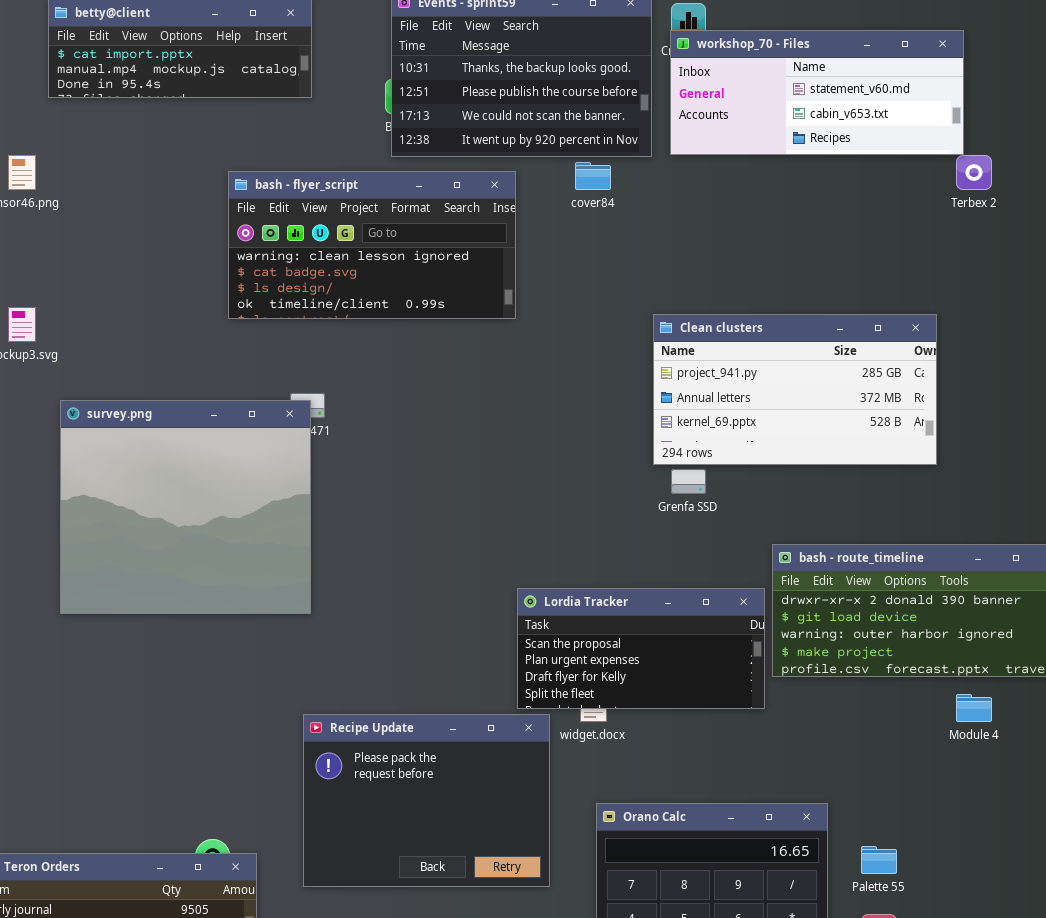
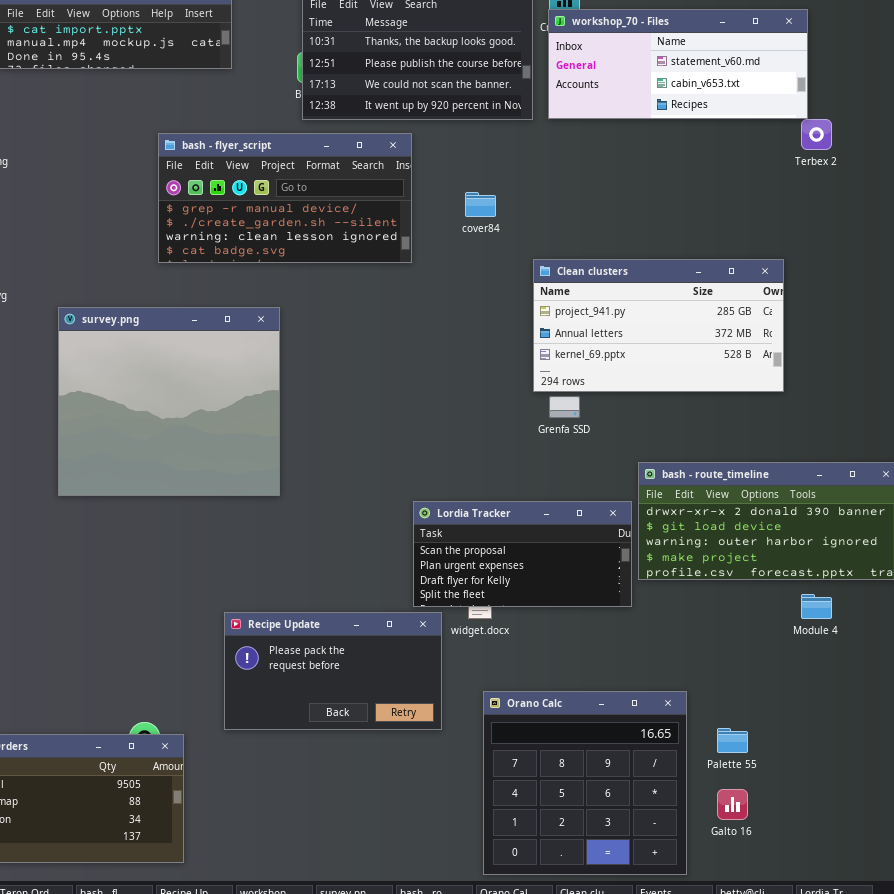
cover84: [575,162,611,190] -> [465,192,496,217], moved
bash - flyer_script: [228,171,516,319] -> [158,133,412,263], scrolled up 2 rows
survey.png: [60,400,311,614] -> [58,307,280,496], moved
Recipe Update: [303,714,550,887] -> [224,612,442,730], resized

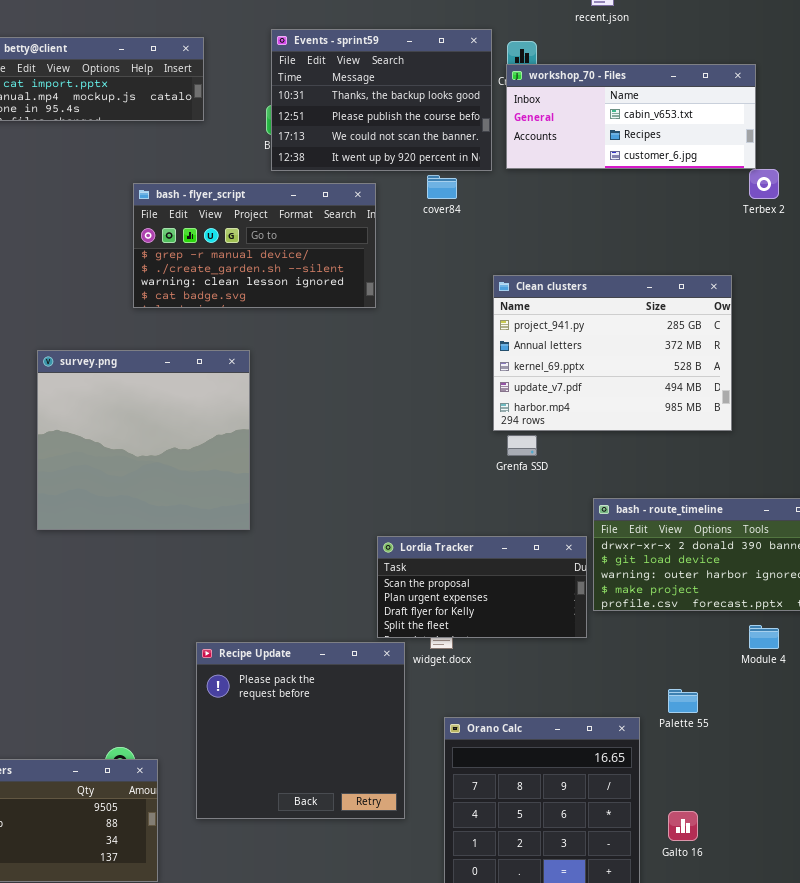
workshop_70 - Files: [548,9,808,119] -> [506,64,756,169], scrolled down 1 row
cover84: [465,192,496,217] -> [427,175,457,199], moved
Clean clusters: [533,259,784,392] -> [493,275,732,431], resized
Recipe Update: [224,612,442,730] -> [196,642,405,819], resized
Palette 55: [717,728,748,753] -> [668,689,698,713], moved

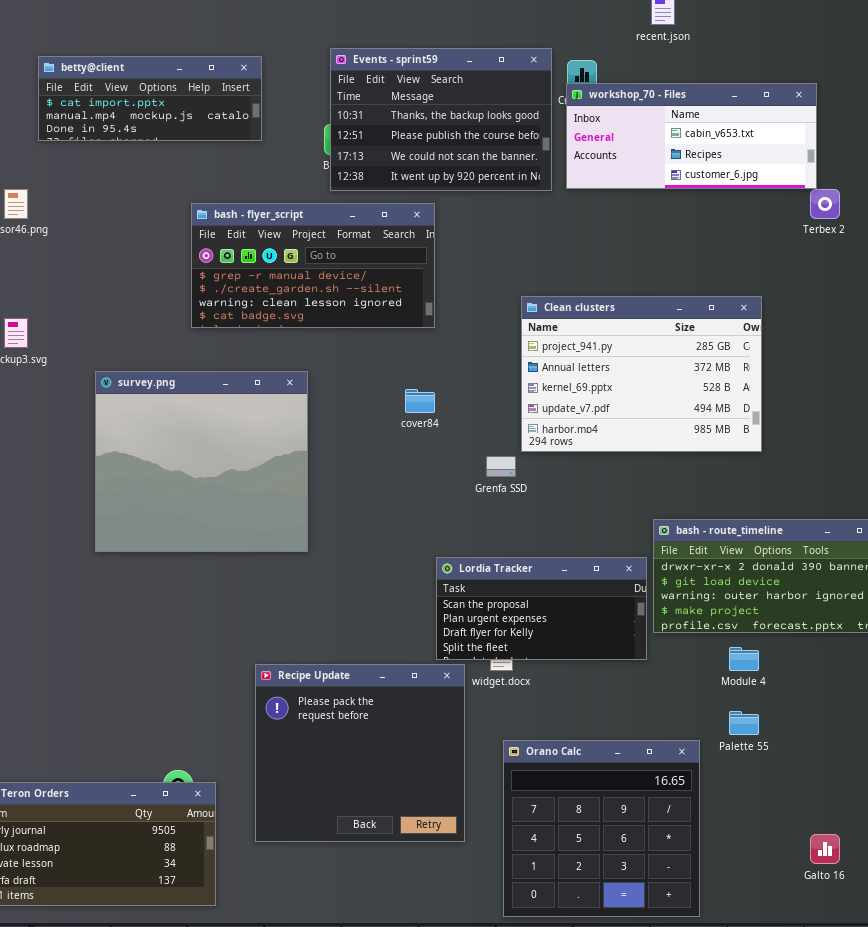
cover84: [427,175,457,199] -> [405,389,435,413], moved
Clean clusters: [493,275,732,431] -> [521,296,762,452], moved
Grenfa SSD: [507,435,537,456] -> [486,456,516,477], moved
Module 4: [749,625,779,649] -> [729,647,759,671], moved
Galto 16: [668,811,698,841] -> [810,834,840,864], moved

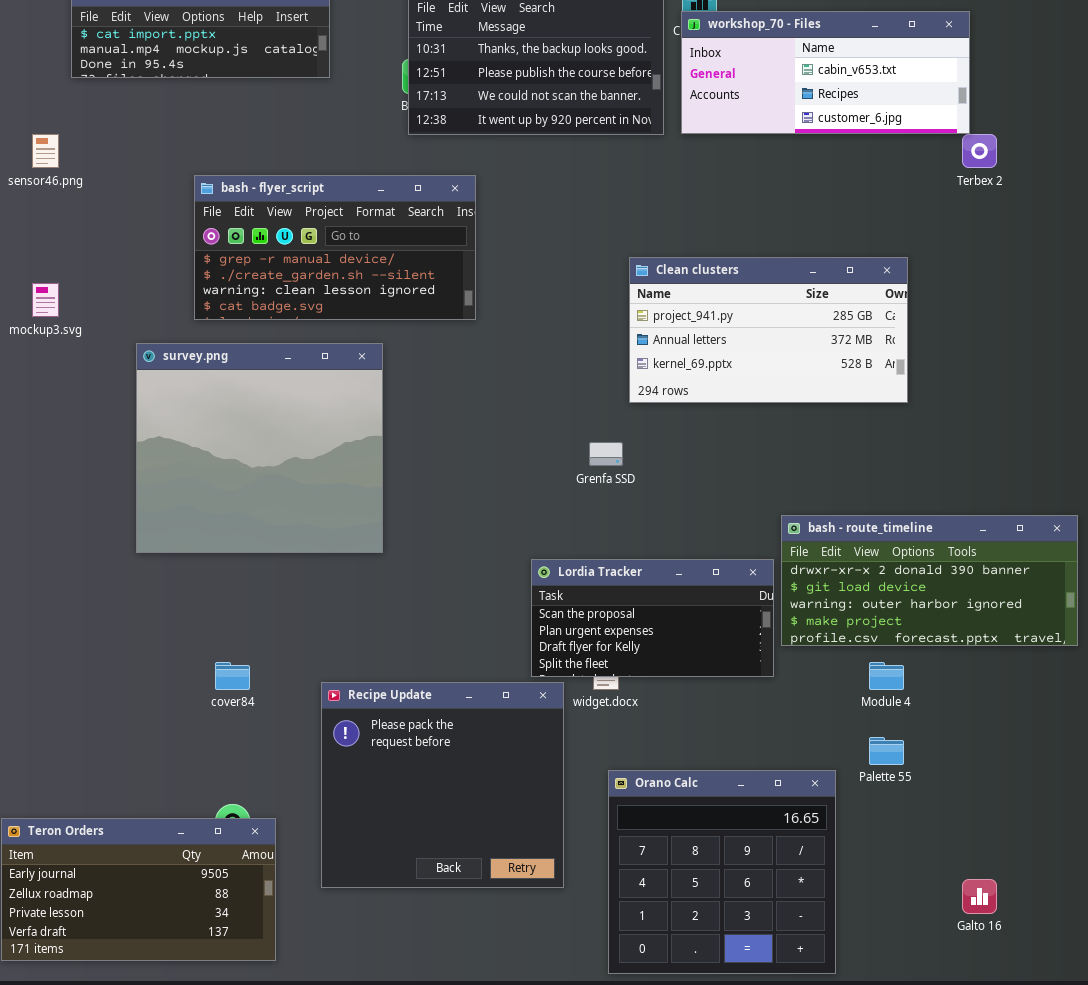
bash - flyer_script: [191,203,435,328] -> [194,175,476,320], moved
Clean clusters: [521,296,762,452] -> [629,257,908,403], resized
cover84: [405,389,435,413] -> [215,662,250,690], moved

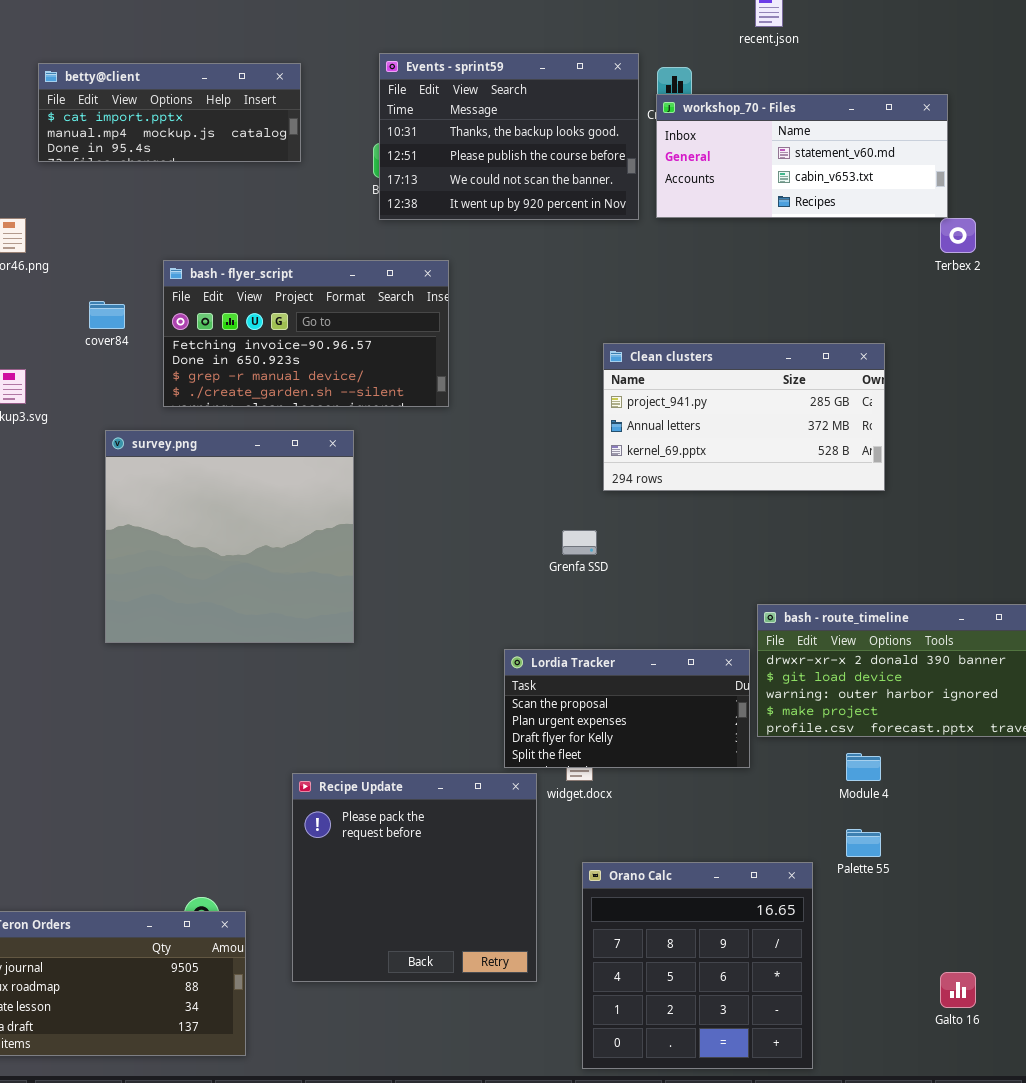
workshop_70 - Files: [681,11,970,134] -> [656,94,948,218], scrolled up 1 row
bash - flyer_script: [194,175,476,320] -> [163,260,449,407], scrolled up 2 rows
cover84: [215,662,250,690] -> [89,301,125,329], moved

